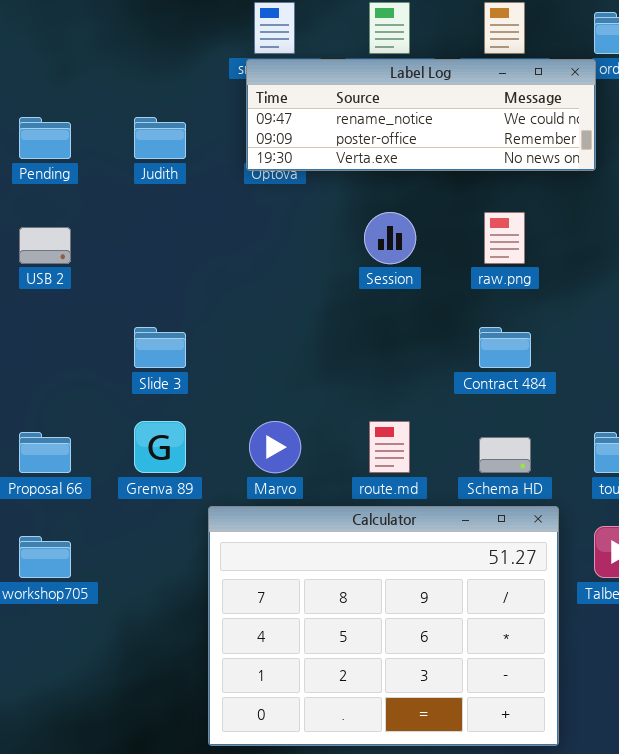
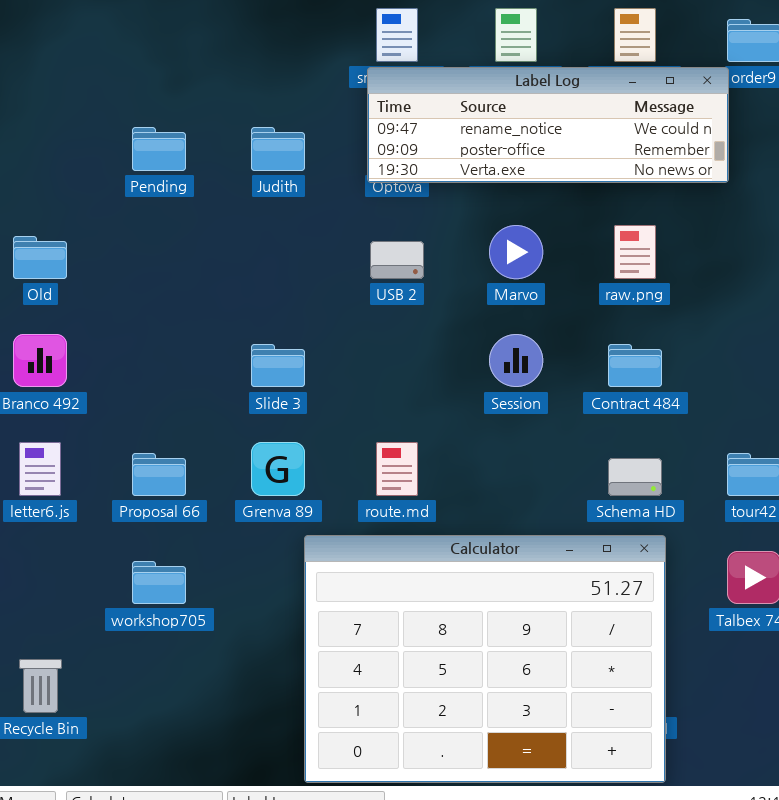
Session: [364,212,416,264] -> [489,334,543,387], moved
USB 2: [19,227,71,264] -> [370,241,424,279], moved
Marvo: [249,421,301,473] -> [489,225,543,279], moved
route.md: [369,421,410,473] -> [376,442,418,496], moved
Calculator: [208,506,559,746] -> [304,535,666,783], moved

